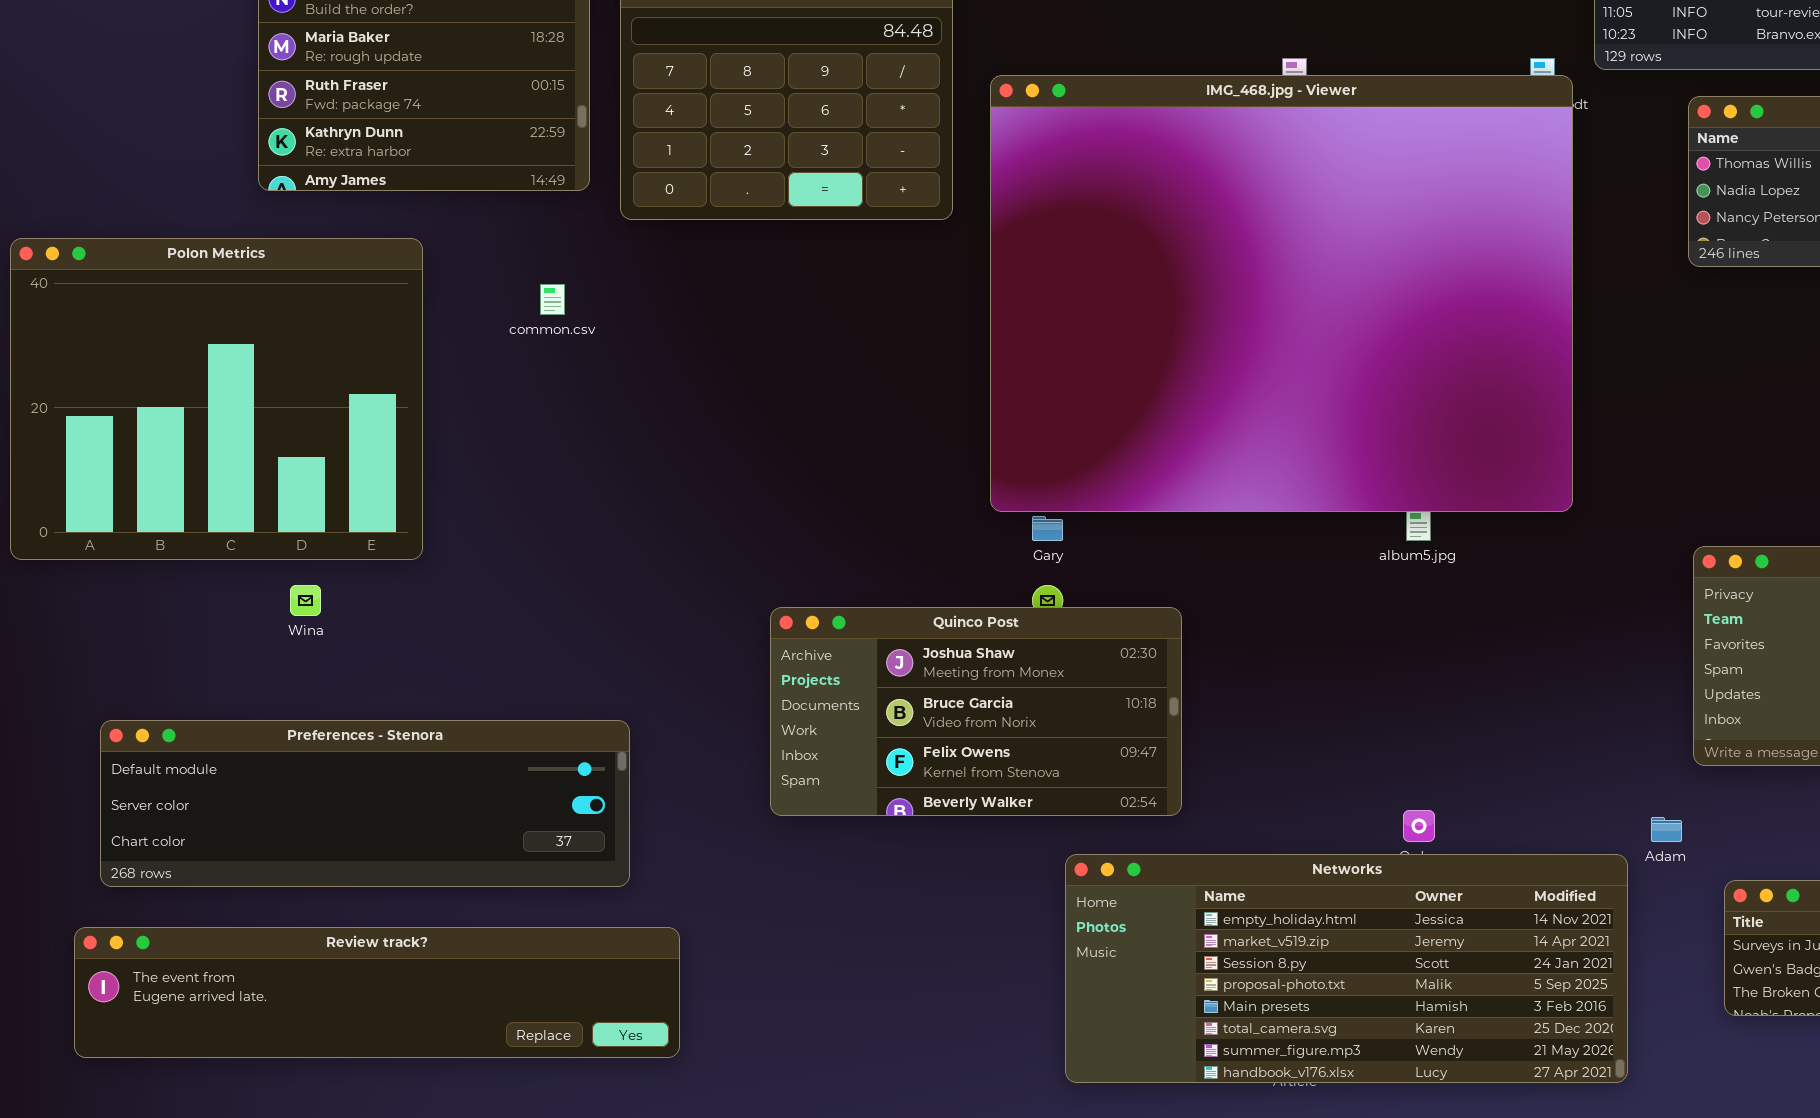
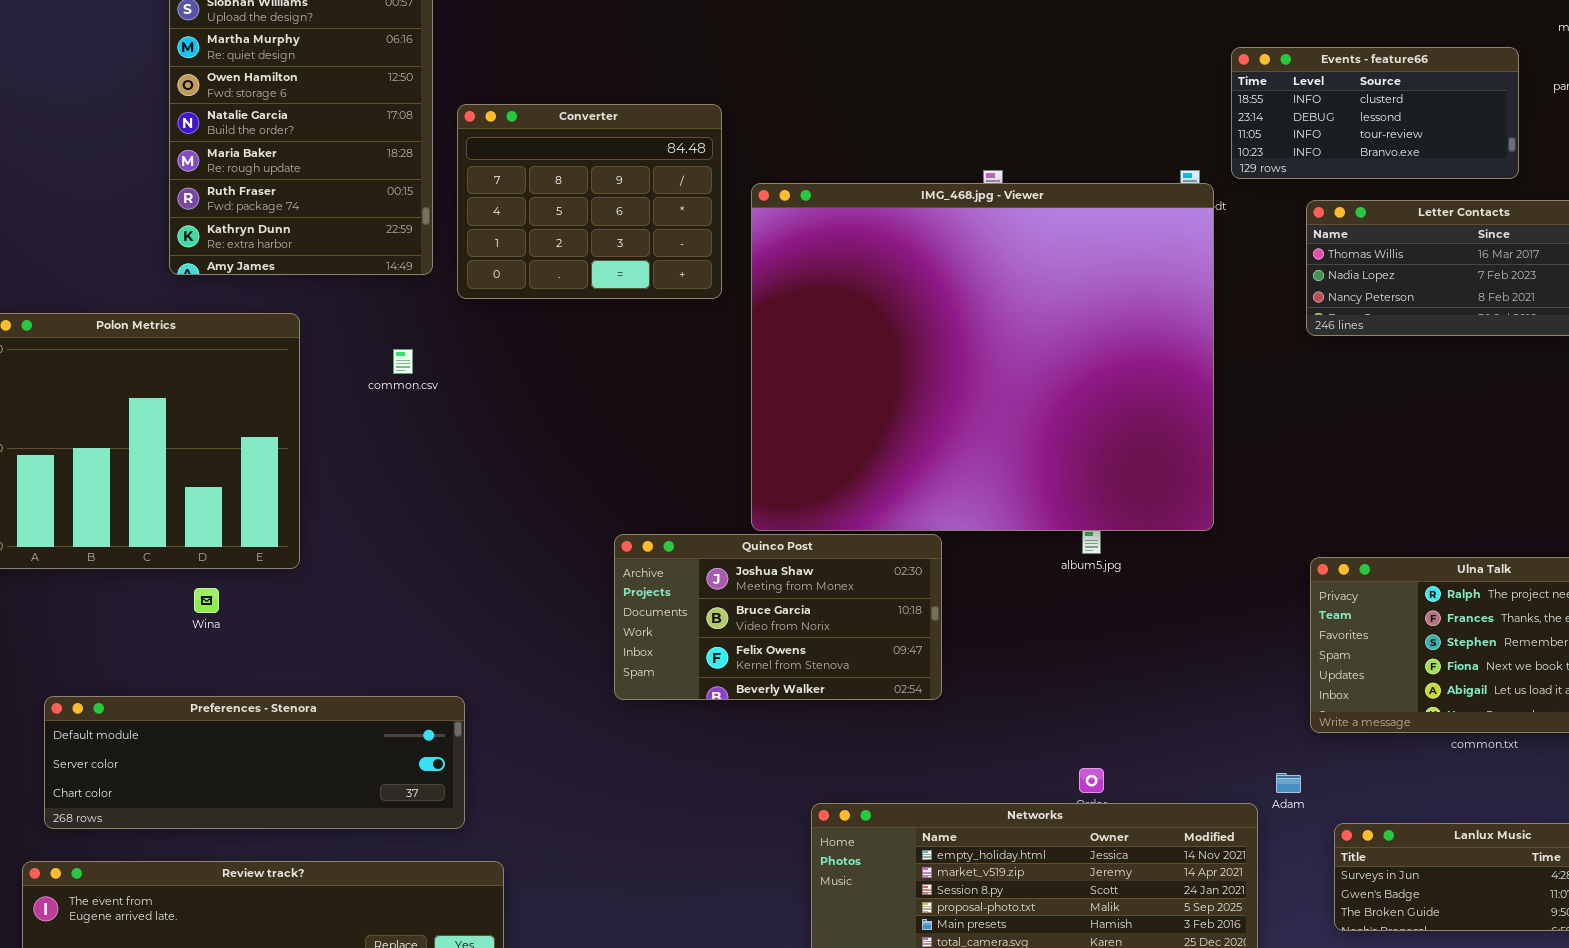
Quinco Post: [770,607,1182,816] -> [614,534,942,700], moved

